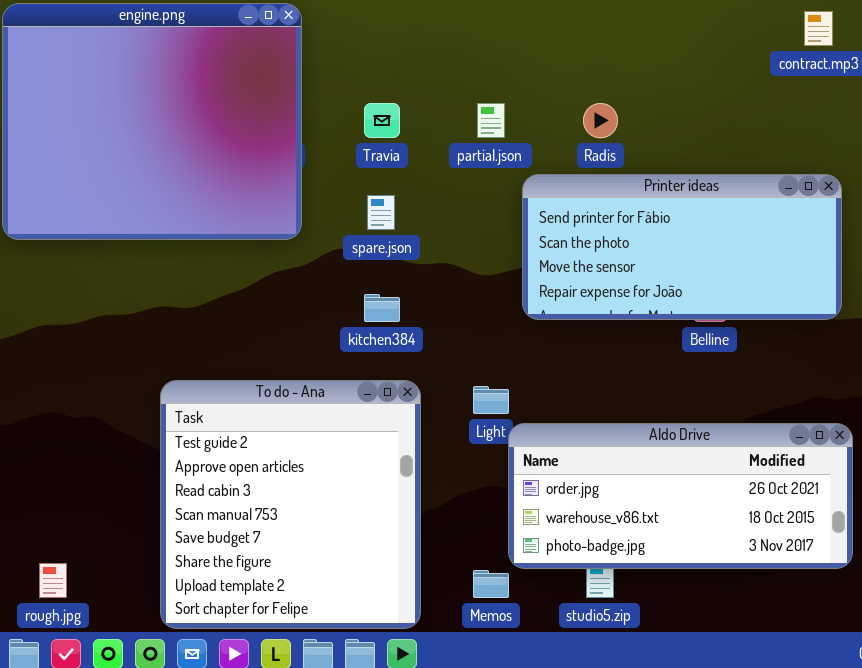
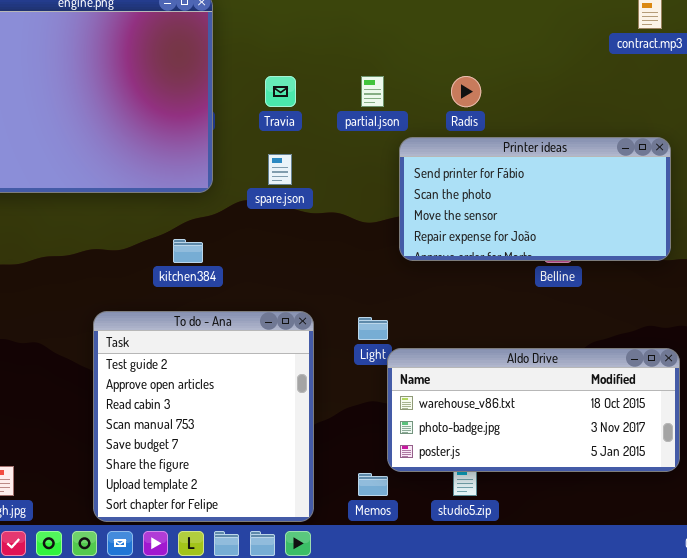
kitchen384: [364,294,400,322] -> [173,239,203,263], moved
Aldo Drive: [508,423,853,569] -> [387,348,680,472], scrolled down 1 row

